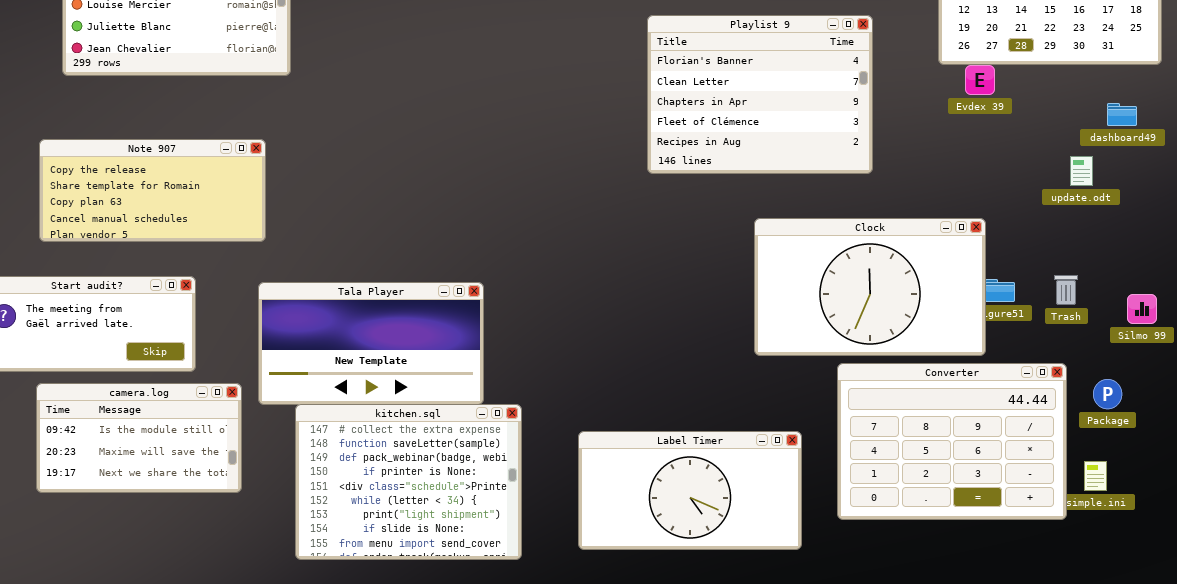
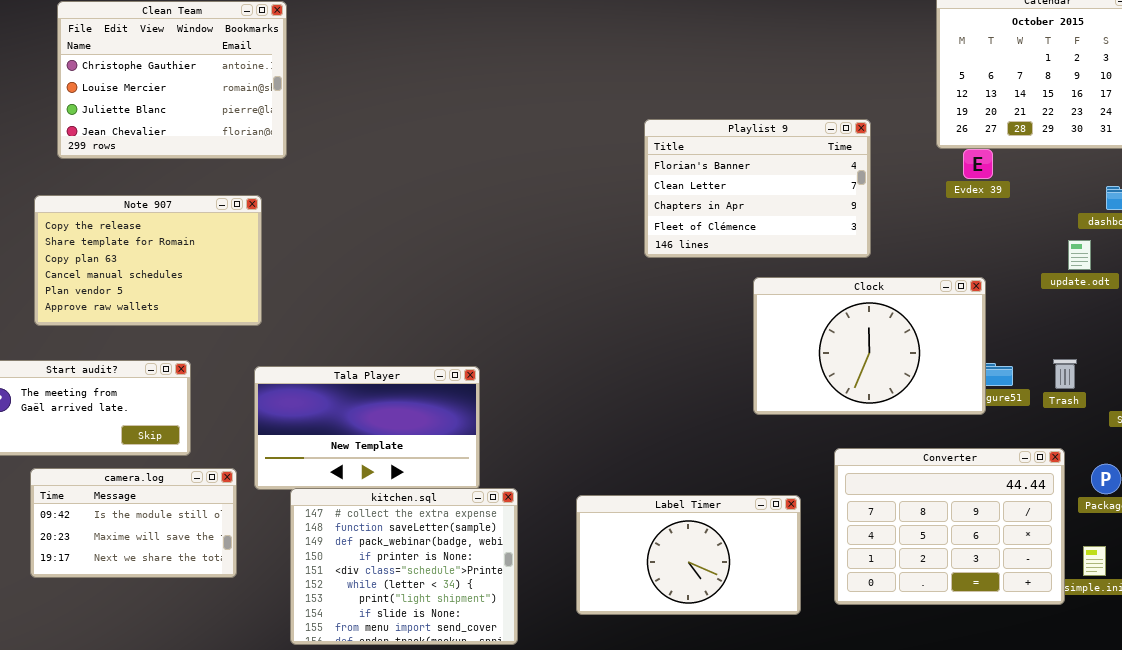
Playlist 9: [647,15,873,174] -> [644,119,871,258], resized
Note 907: [39,139,266,242] -> [34,195,262,326], resized
Clock: [754,218,986,356] -> [753,277,986,415], moved
Label Timer: [578,431,802,550] -> [576,495,801,615], moved

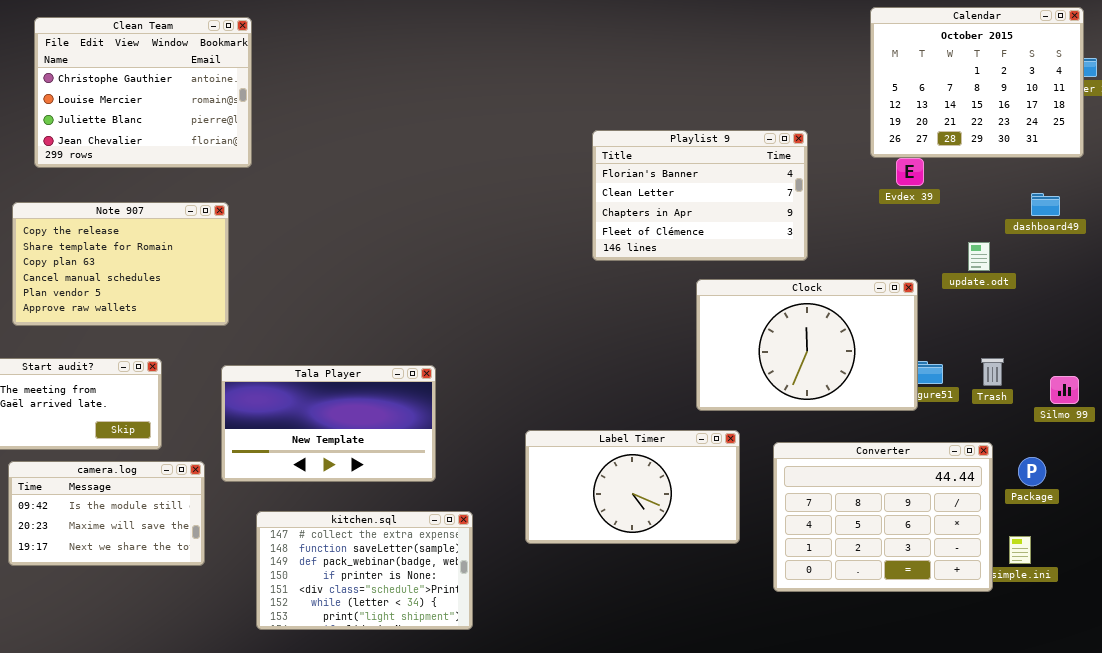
update.odt: [1068,240,1091,270] -> [968,242,990,271], moved
kitchen.sql: [290,488,518,645] -> [256,511,473,630], resized
Label Timer: [576,495,801,615] -> [525,430,740,544], moved

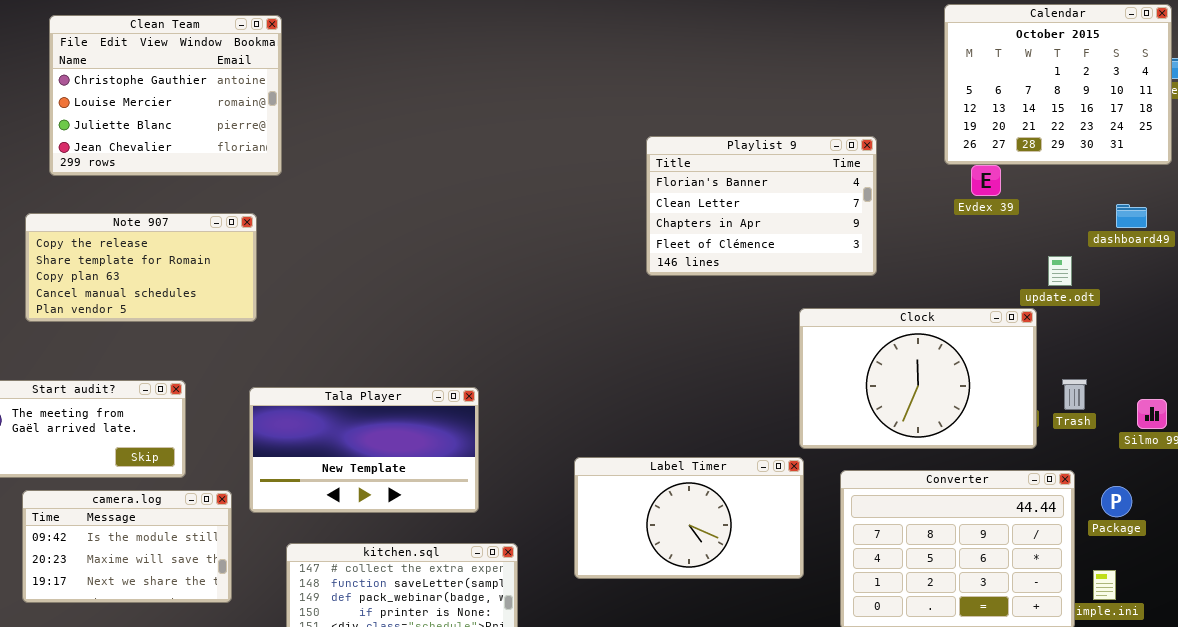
Note 907: [12,202,229,326] -> [25,213,257,322], resized
Clock: [696,279,918,411] -> [799,308,1037,449], moved

